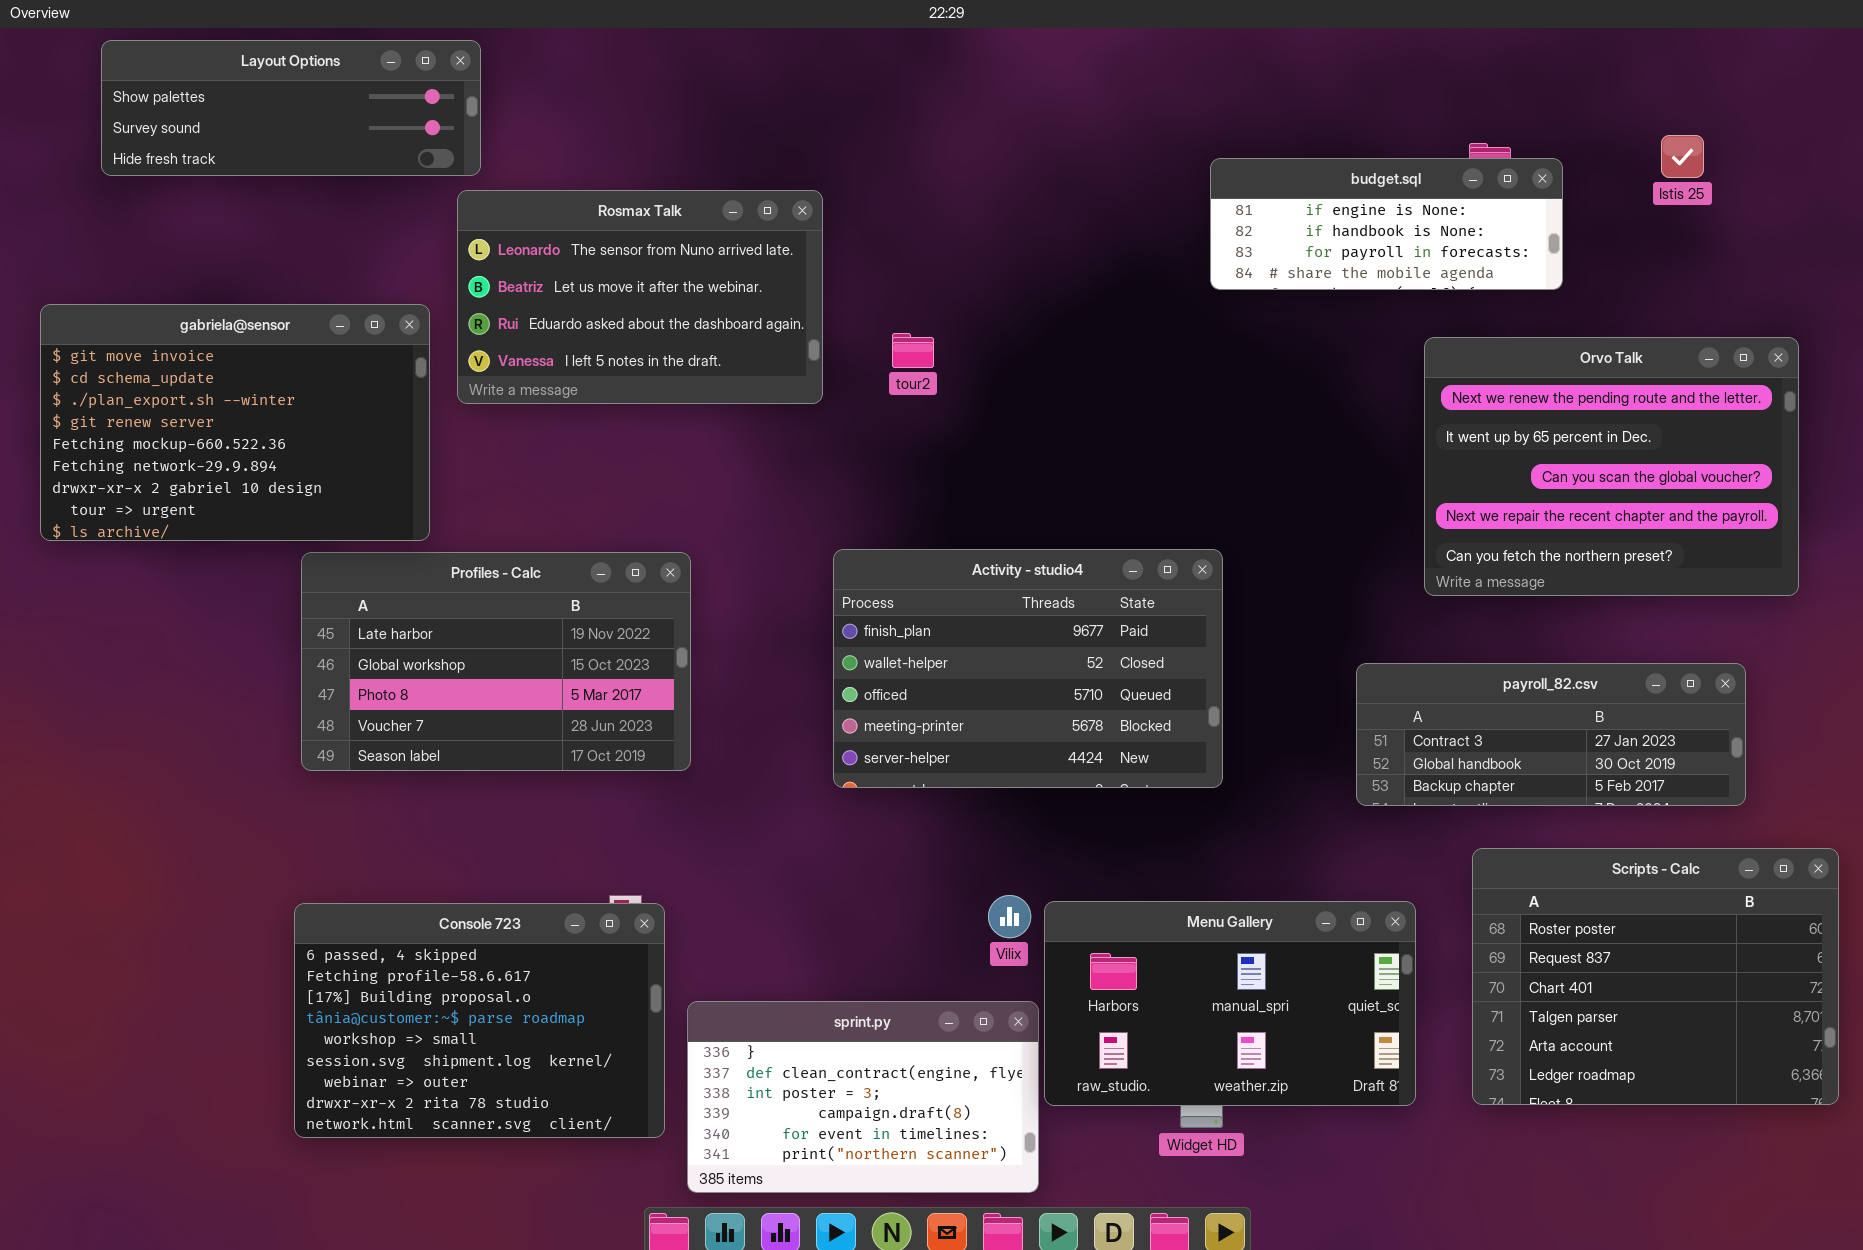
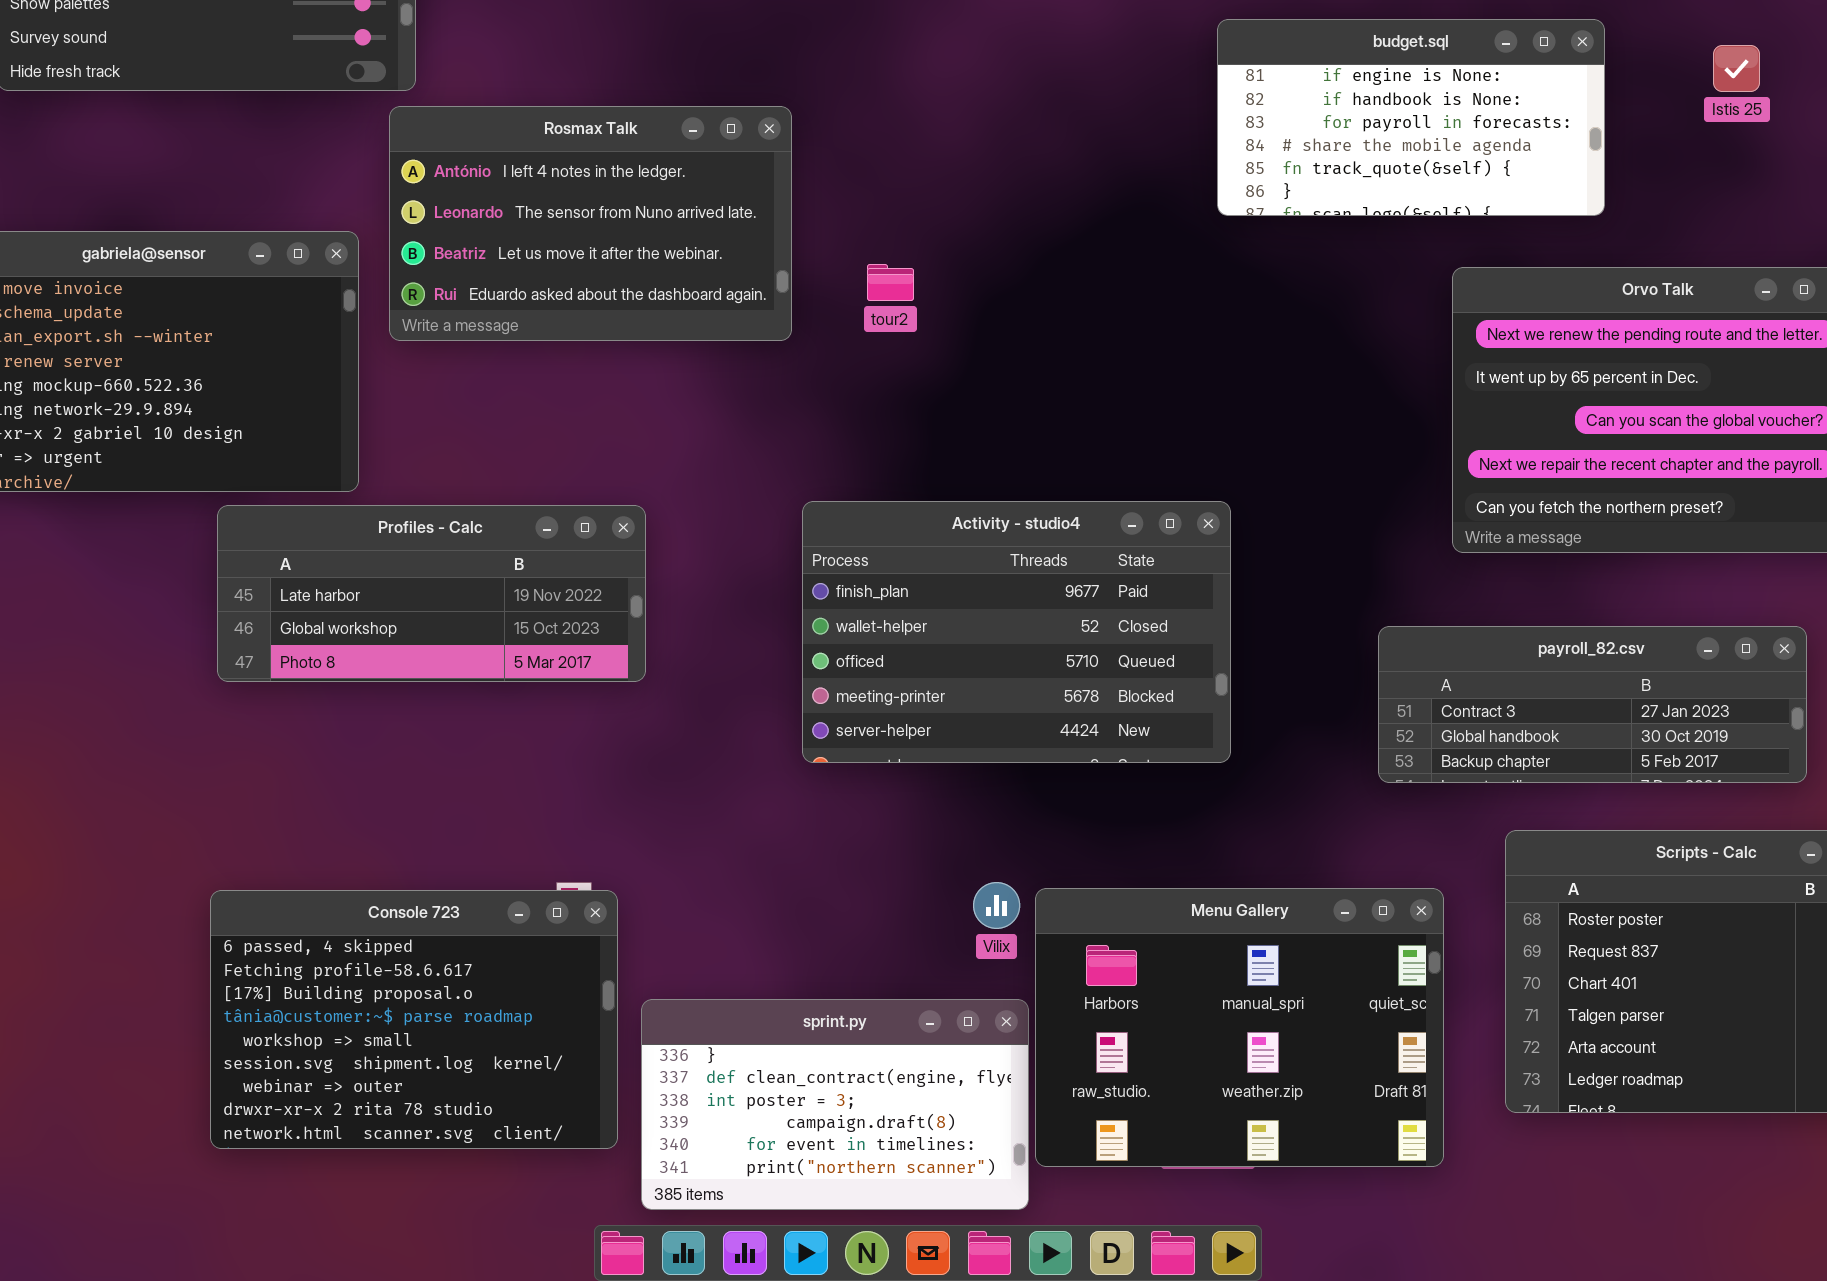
budget.sql: [1210,158,1563,290] -> [1217,19,1605,216], resized
Rosmax Talk: [457,190,823,404] -> [389,106,792,341], scrolled up 1 row
Profiles - Calc: [301,552,691,771] -> [217,505,646,682], resized
Menu Gallery: [1044,901,1416,1106] -> [1035,888,1444,1167], resized

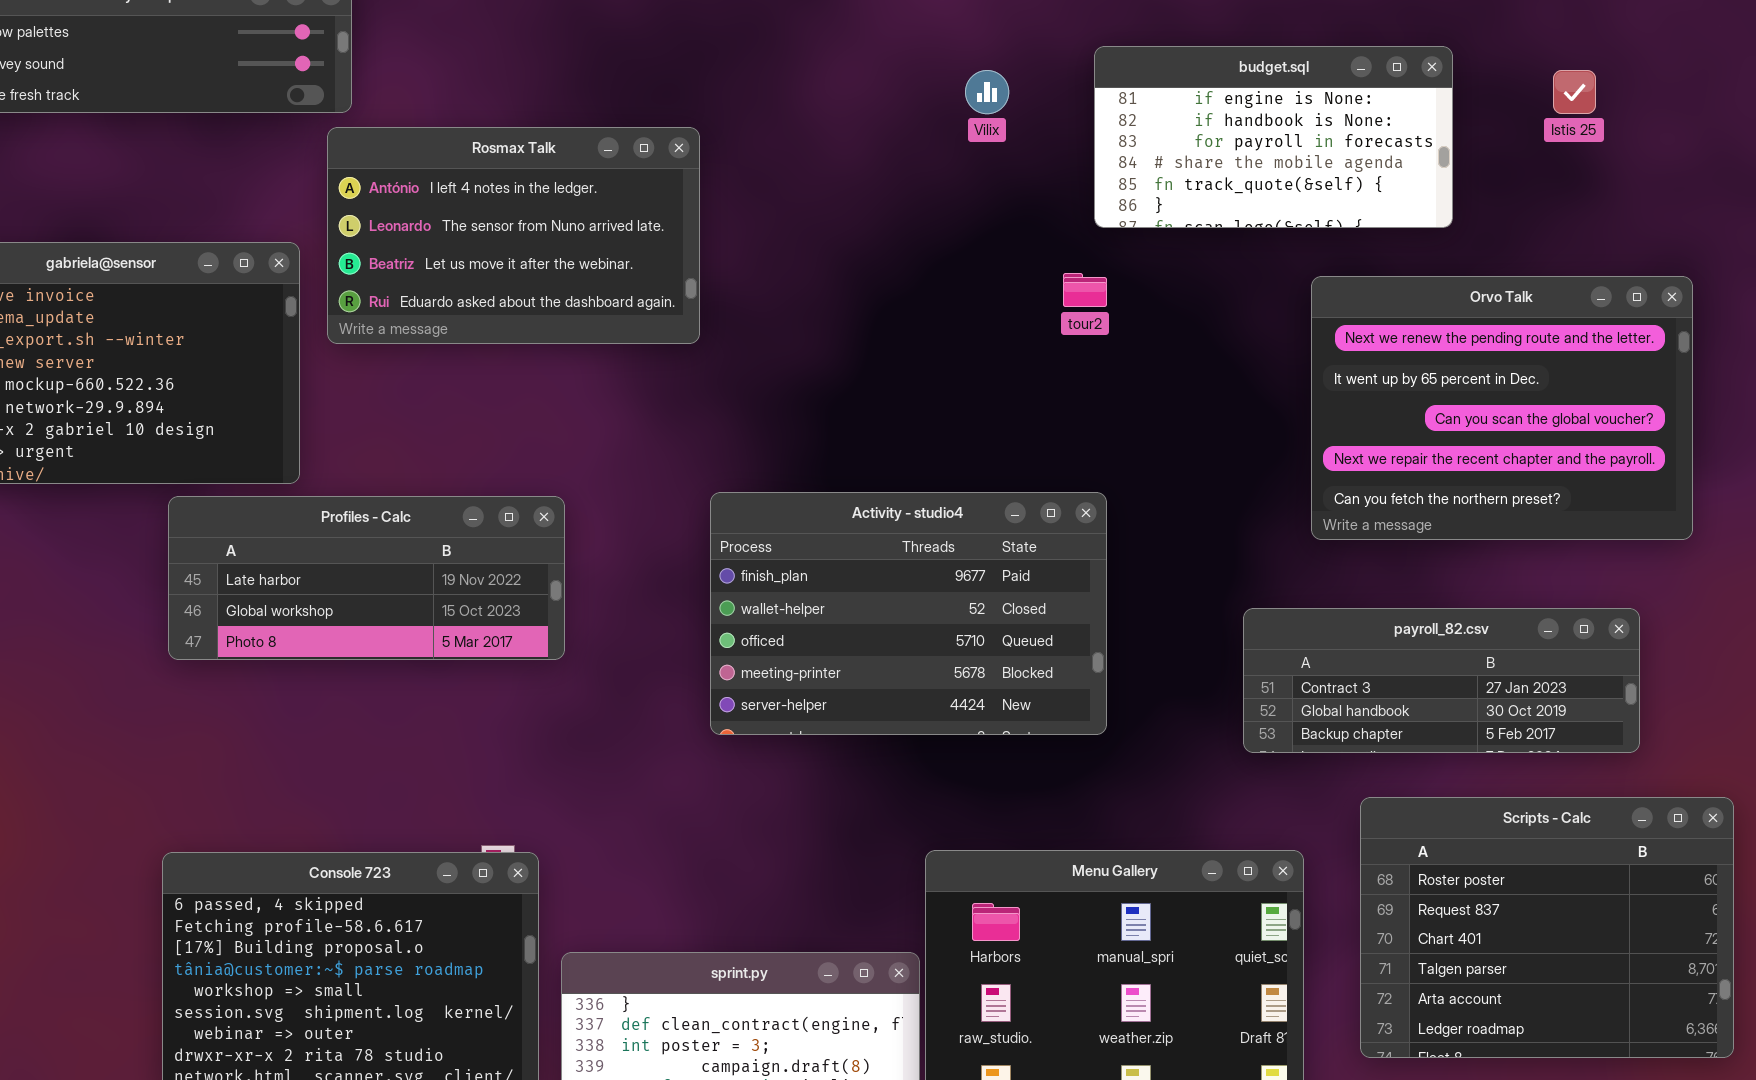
tour2: [867,264,914,301] -> [1063,273,1107,307], moved
Vilix: [973,882,1020,929] -> [965,70,1009,114], moved

